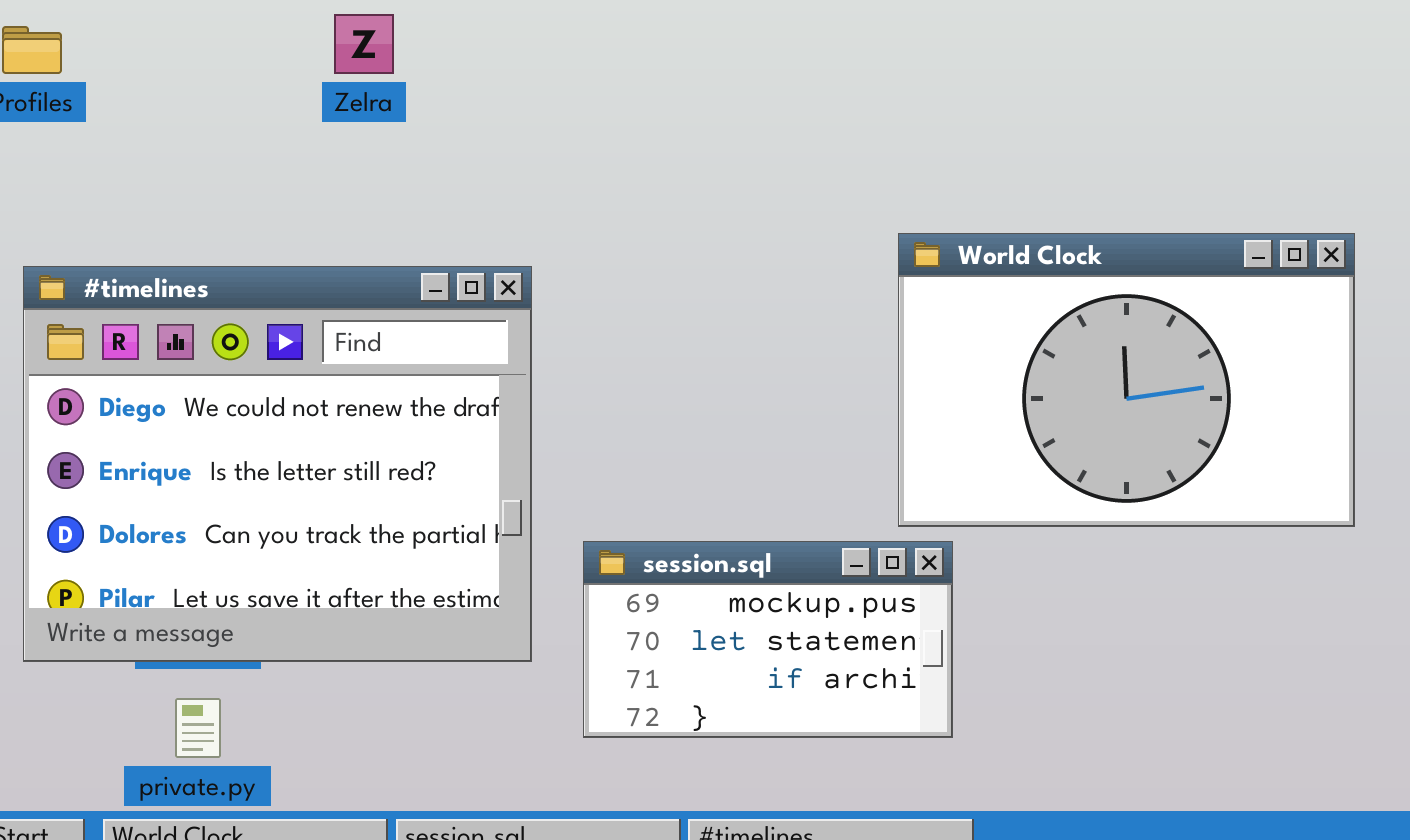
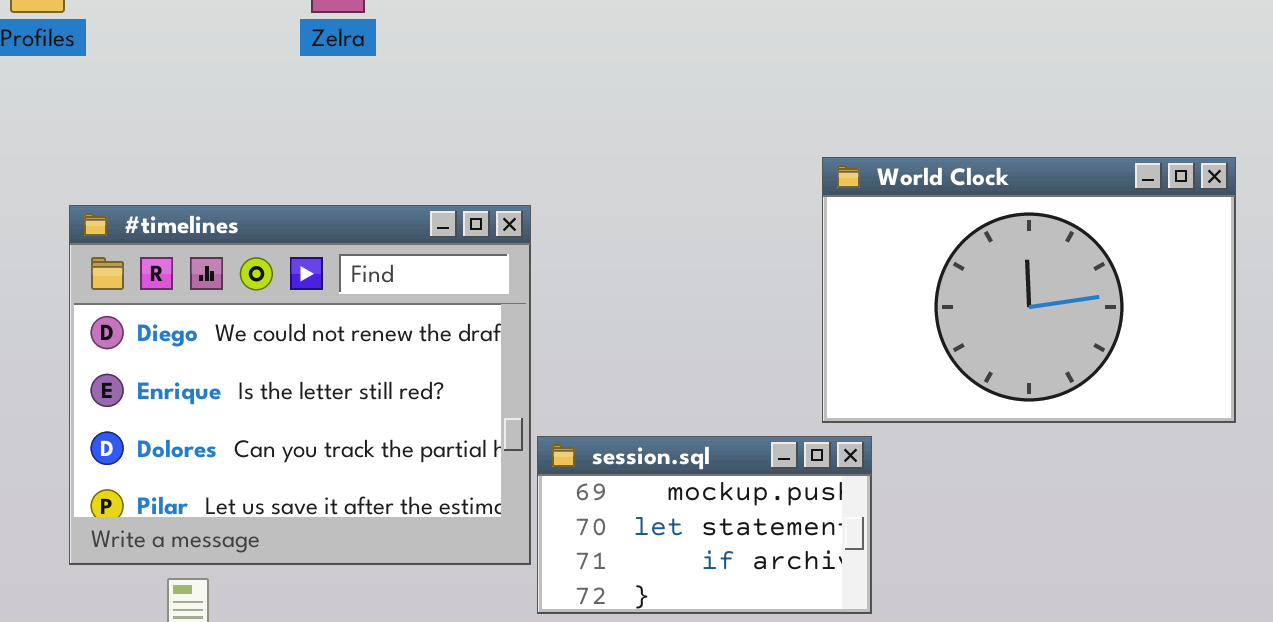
#timelines: [23,266,532,662] -> [69,205,531,565], moved

